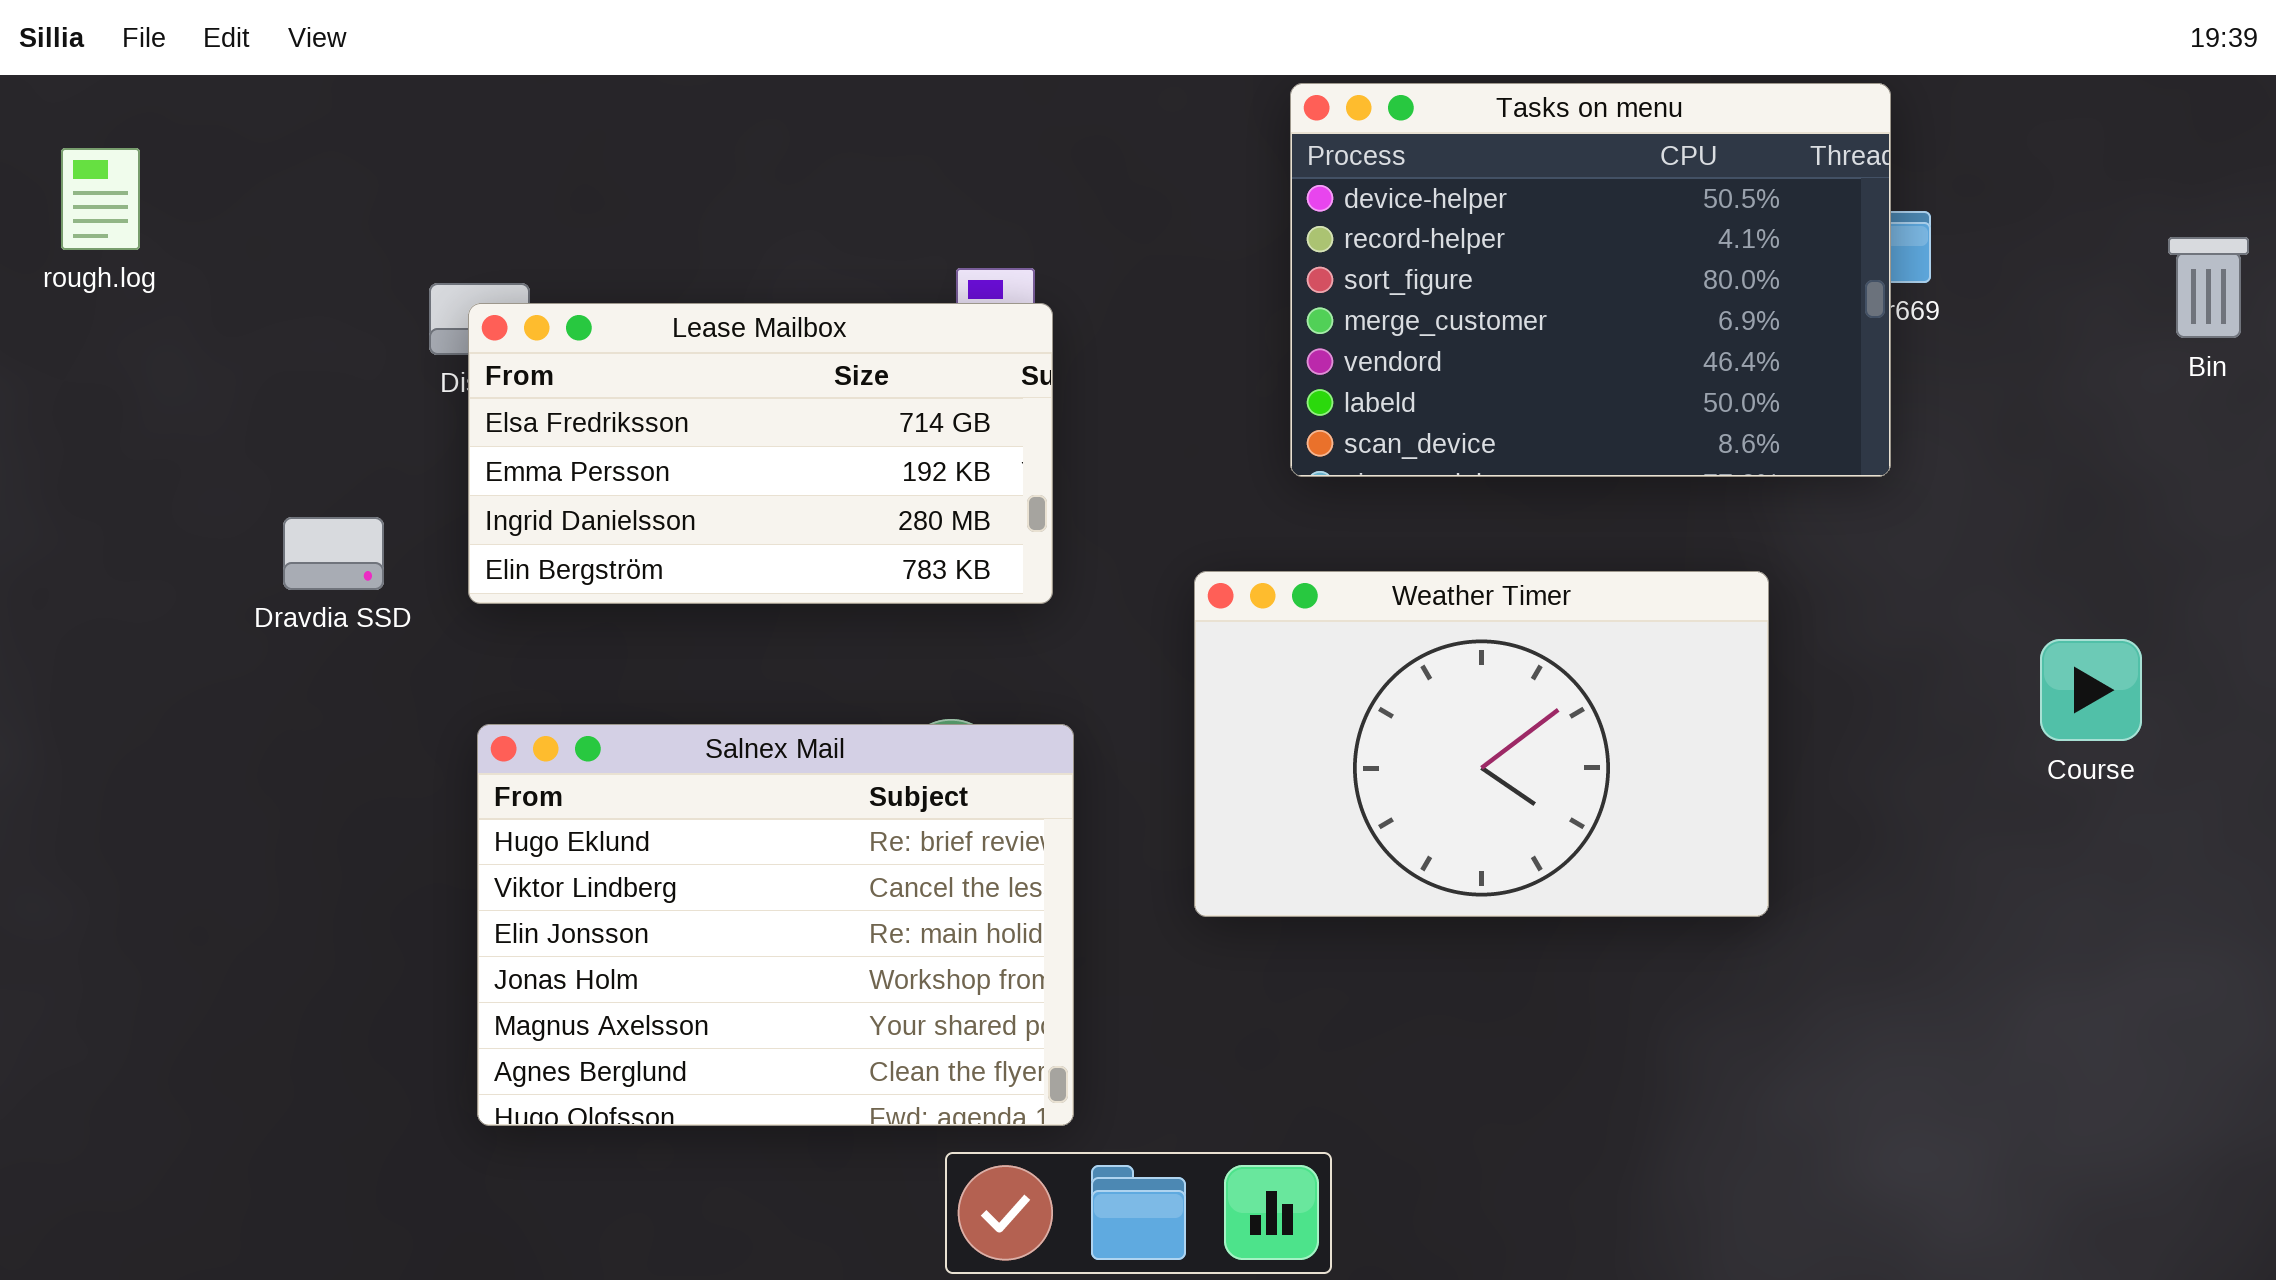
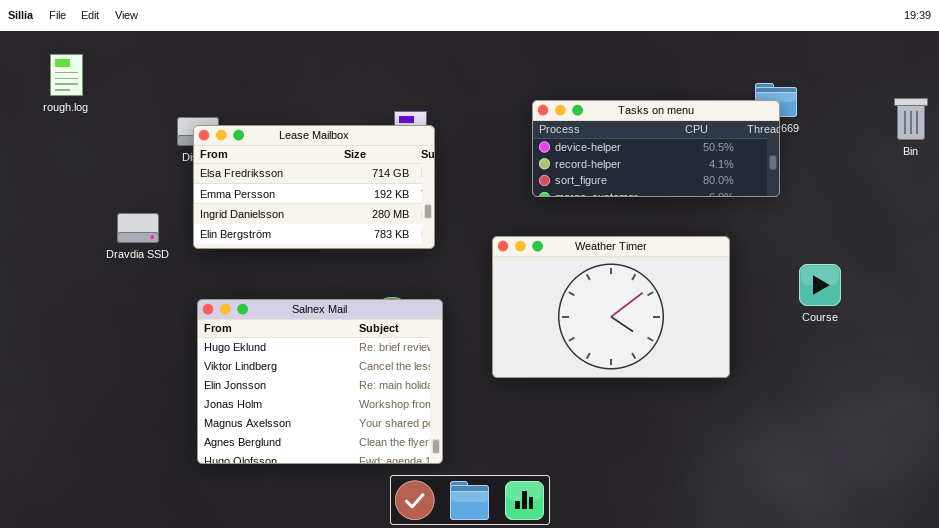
Tasks on menu: [1290,83,1891,477] -> [532,100,780,197], resized
rough.log: [61,148,140,250] -> [50,54,83,96], moved
Course: [2040,639,2142,741] -> [799,264,841,306], moved

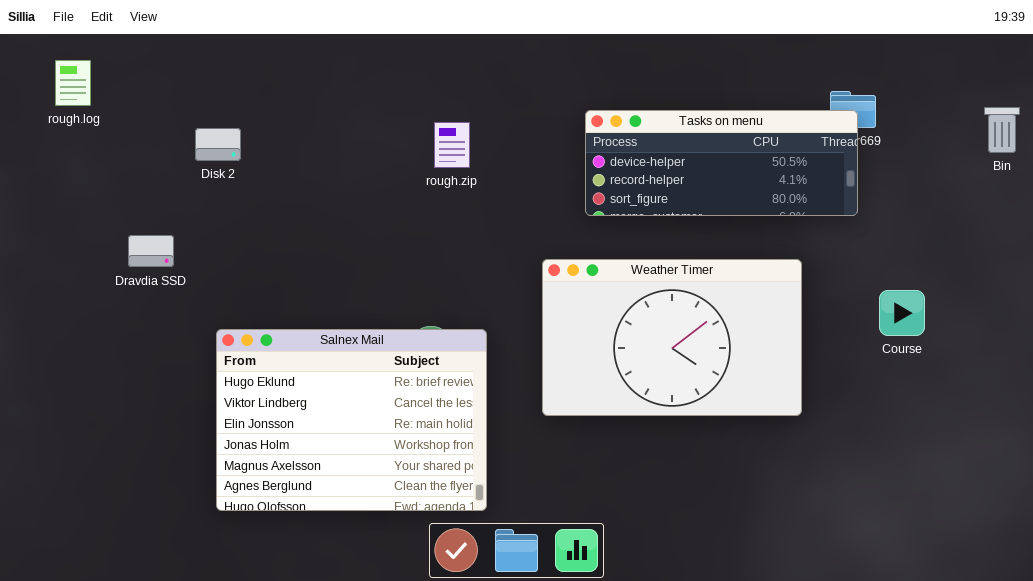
Lease Mailbox: [193,125,435,249] -> none, closed

